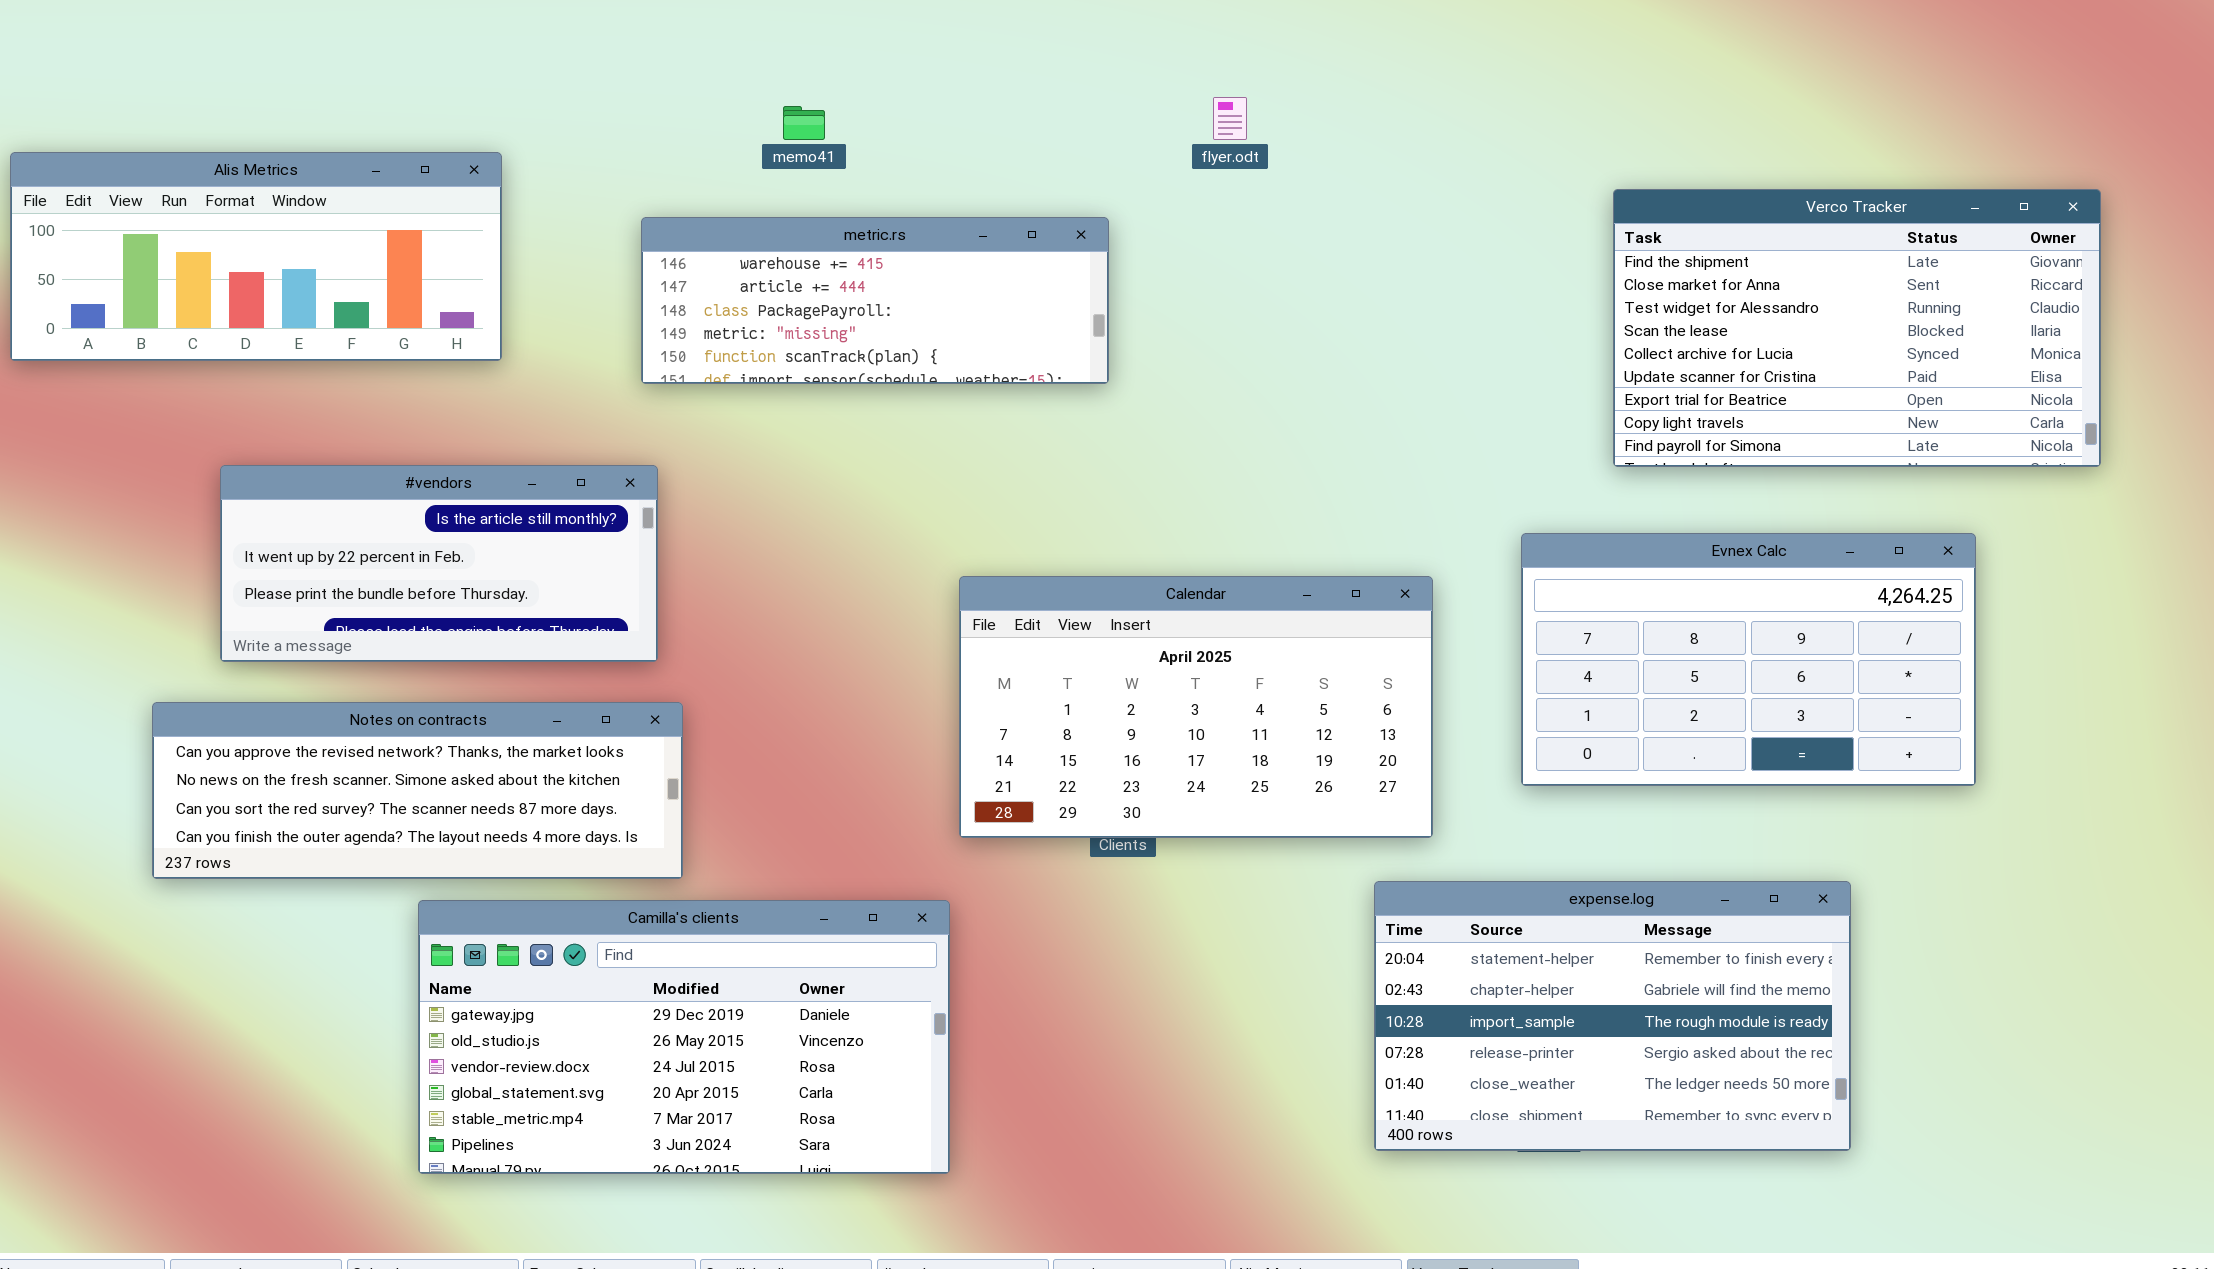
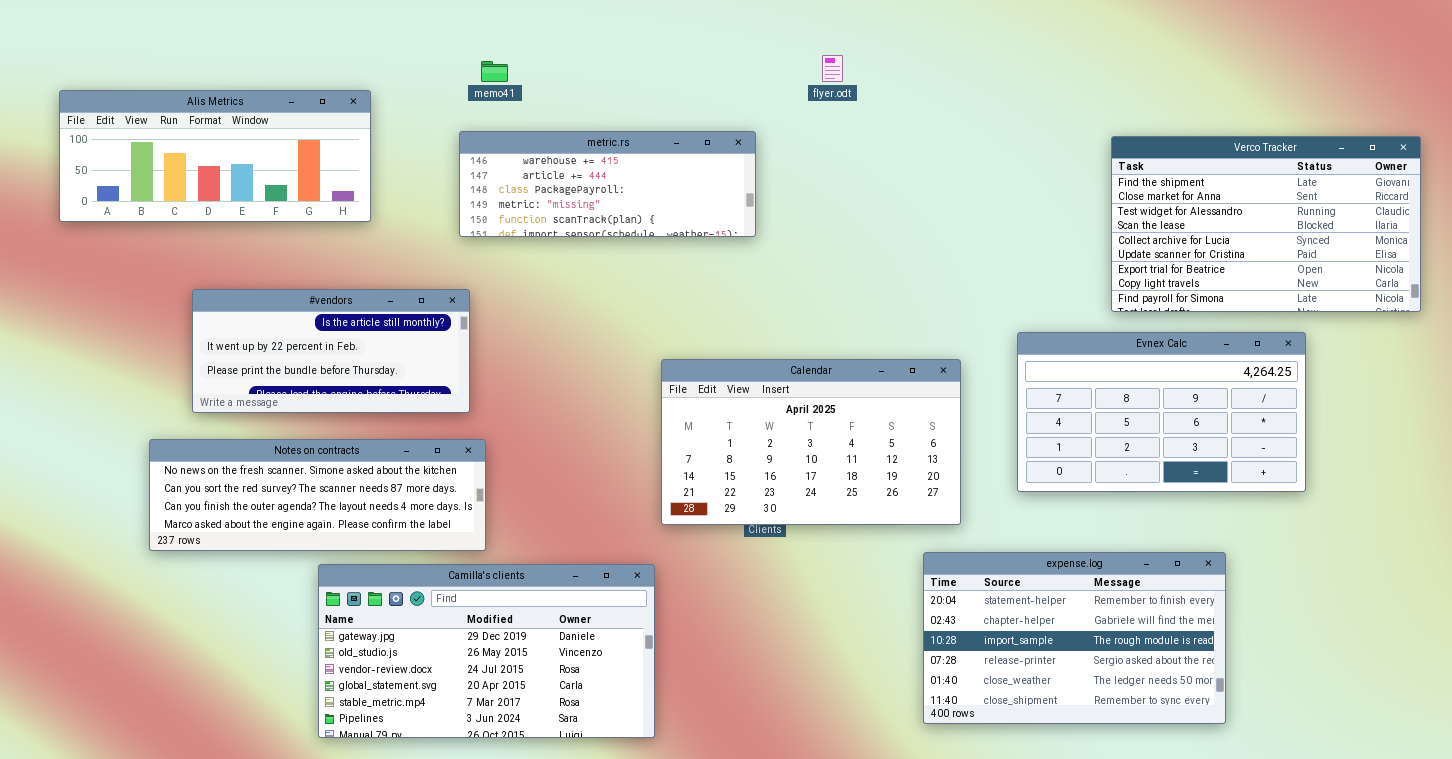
memo41: [783,106,825,140] -> [481,61,508,82], moved
Verco Tracker: [1613,189,2101,467] -> [1111,136,1421,312], moved
Notes on contracts: [152,702,683,879] -> [149,439,486,551], scrolled down 1 row

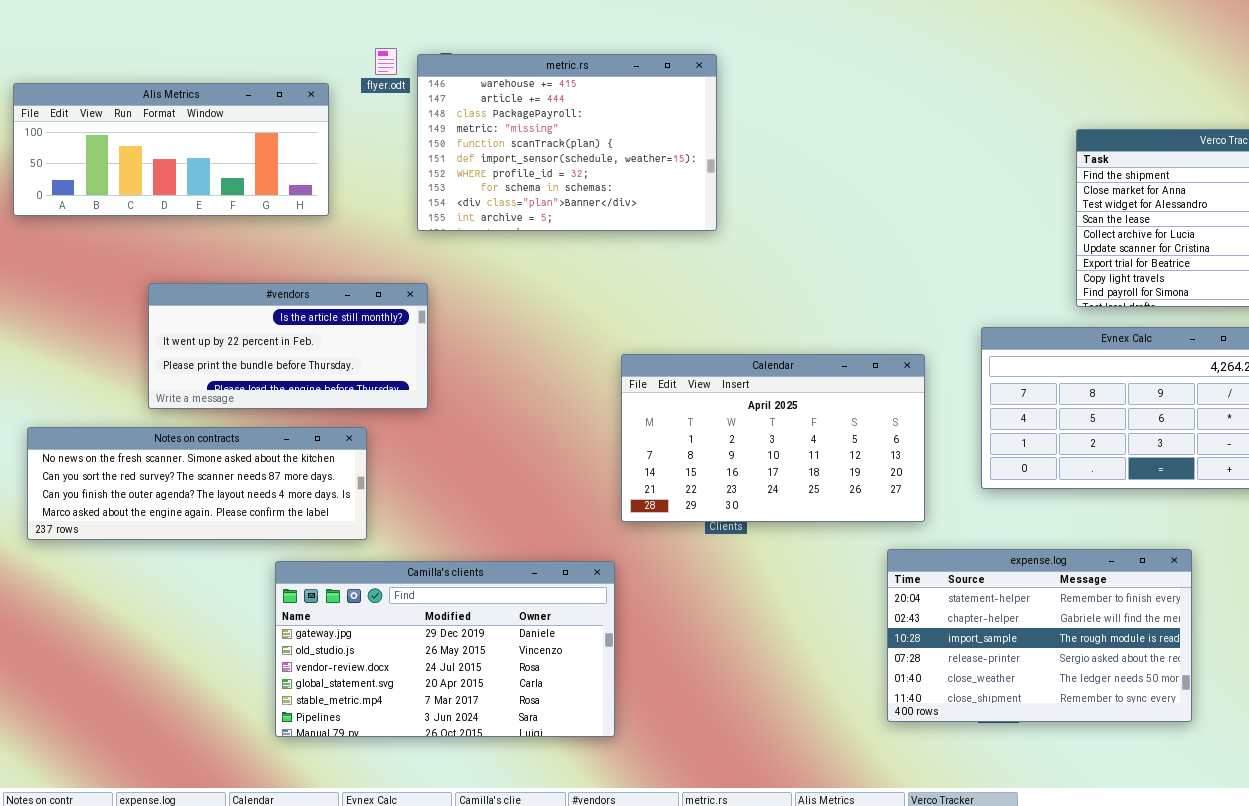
flyer.odt: [822,55,843,82] -> [375,48,397,75], moved
metric.rs: [459,131,756,237] -> [417,54,717,231], resized
Notes on contracts: [149,439,486,551] -> [27,427,367,540], moved

